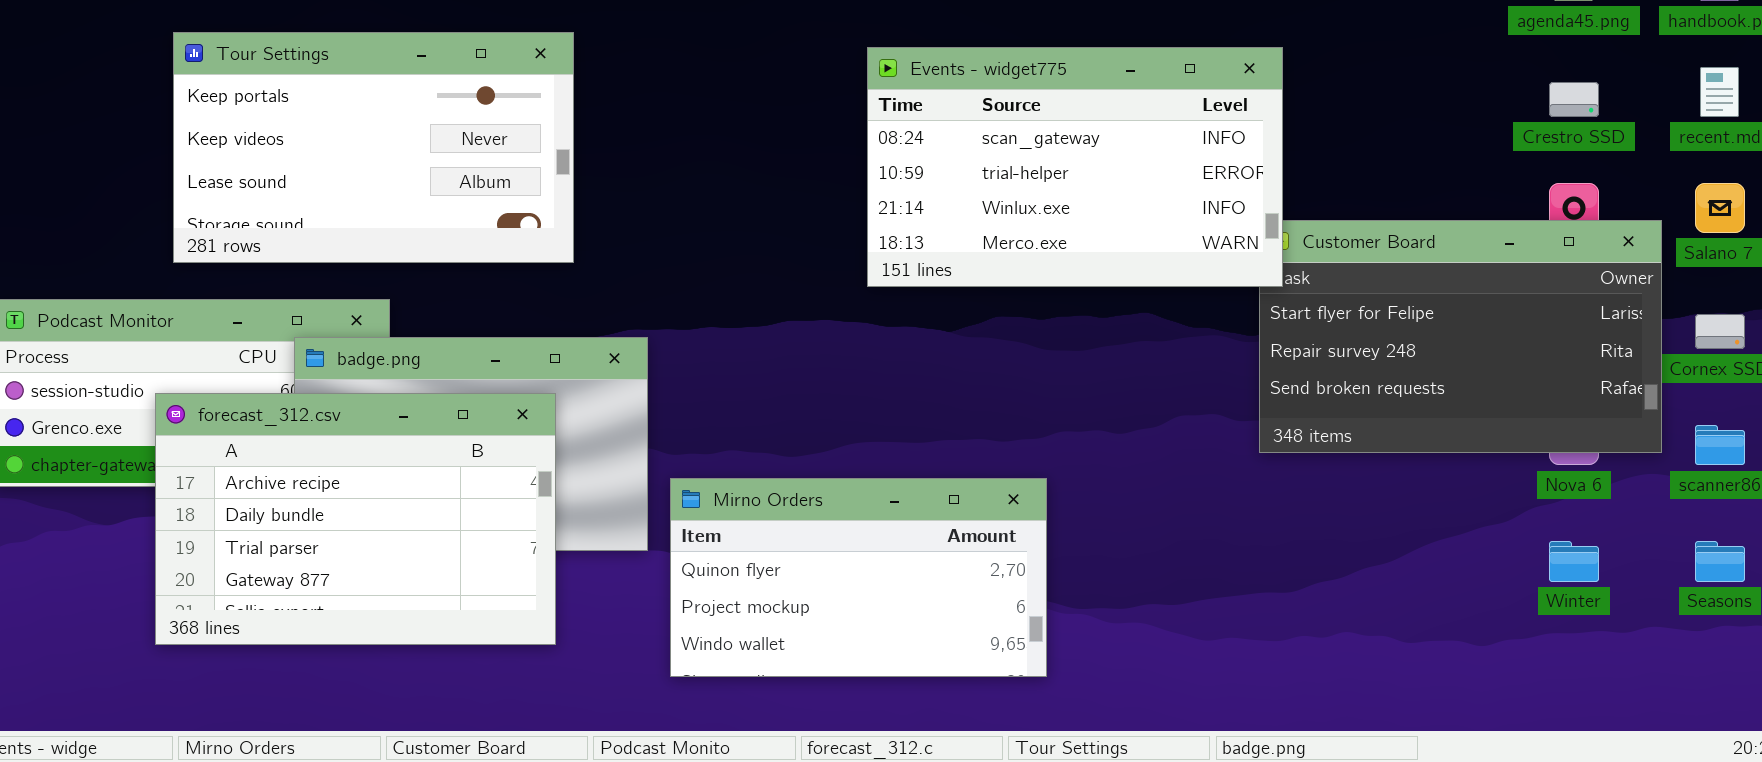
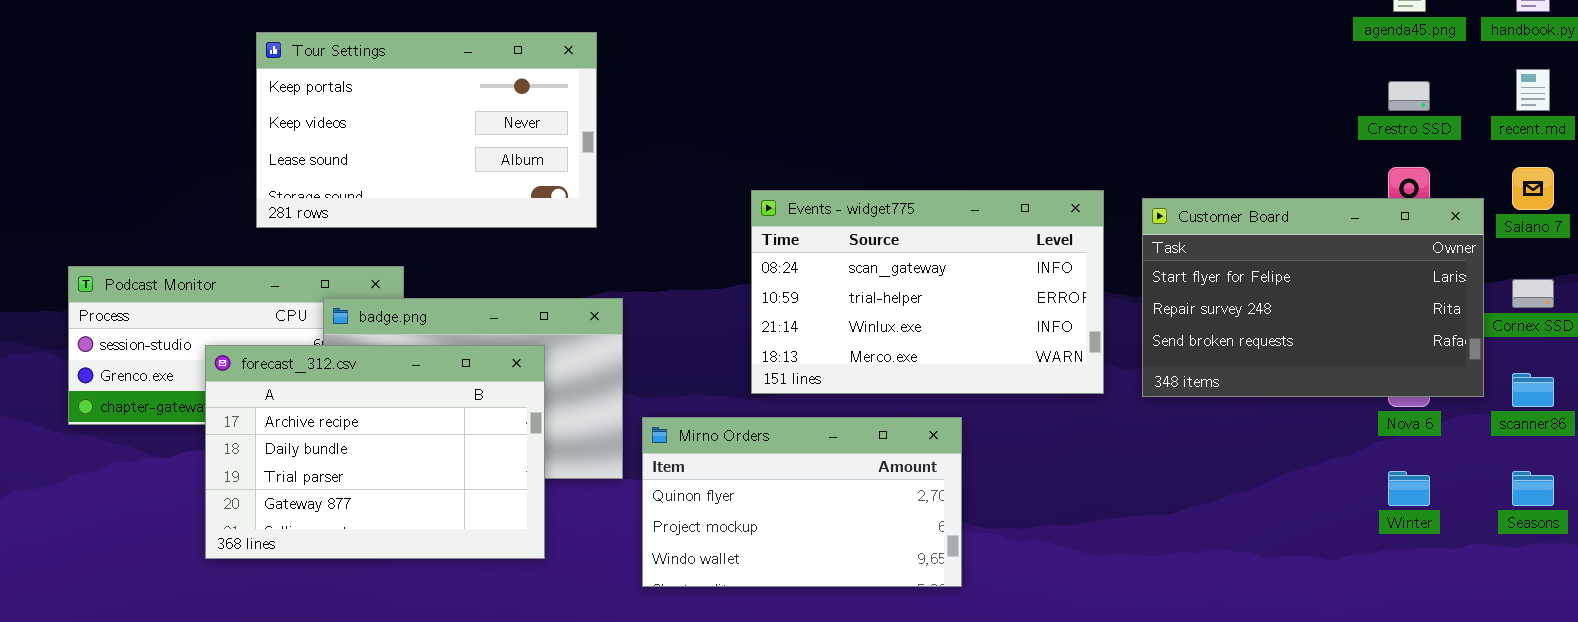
Tour Settings: [173,32,574,263] -> [256,32,597,228], moved
Events - widget775: [867,47,1283,287] -> [751,190,1104,394], moved

